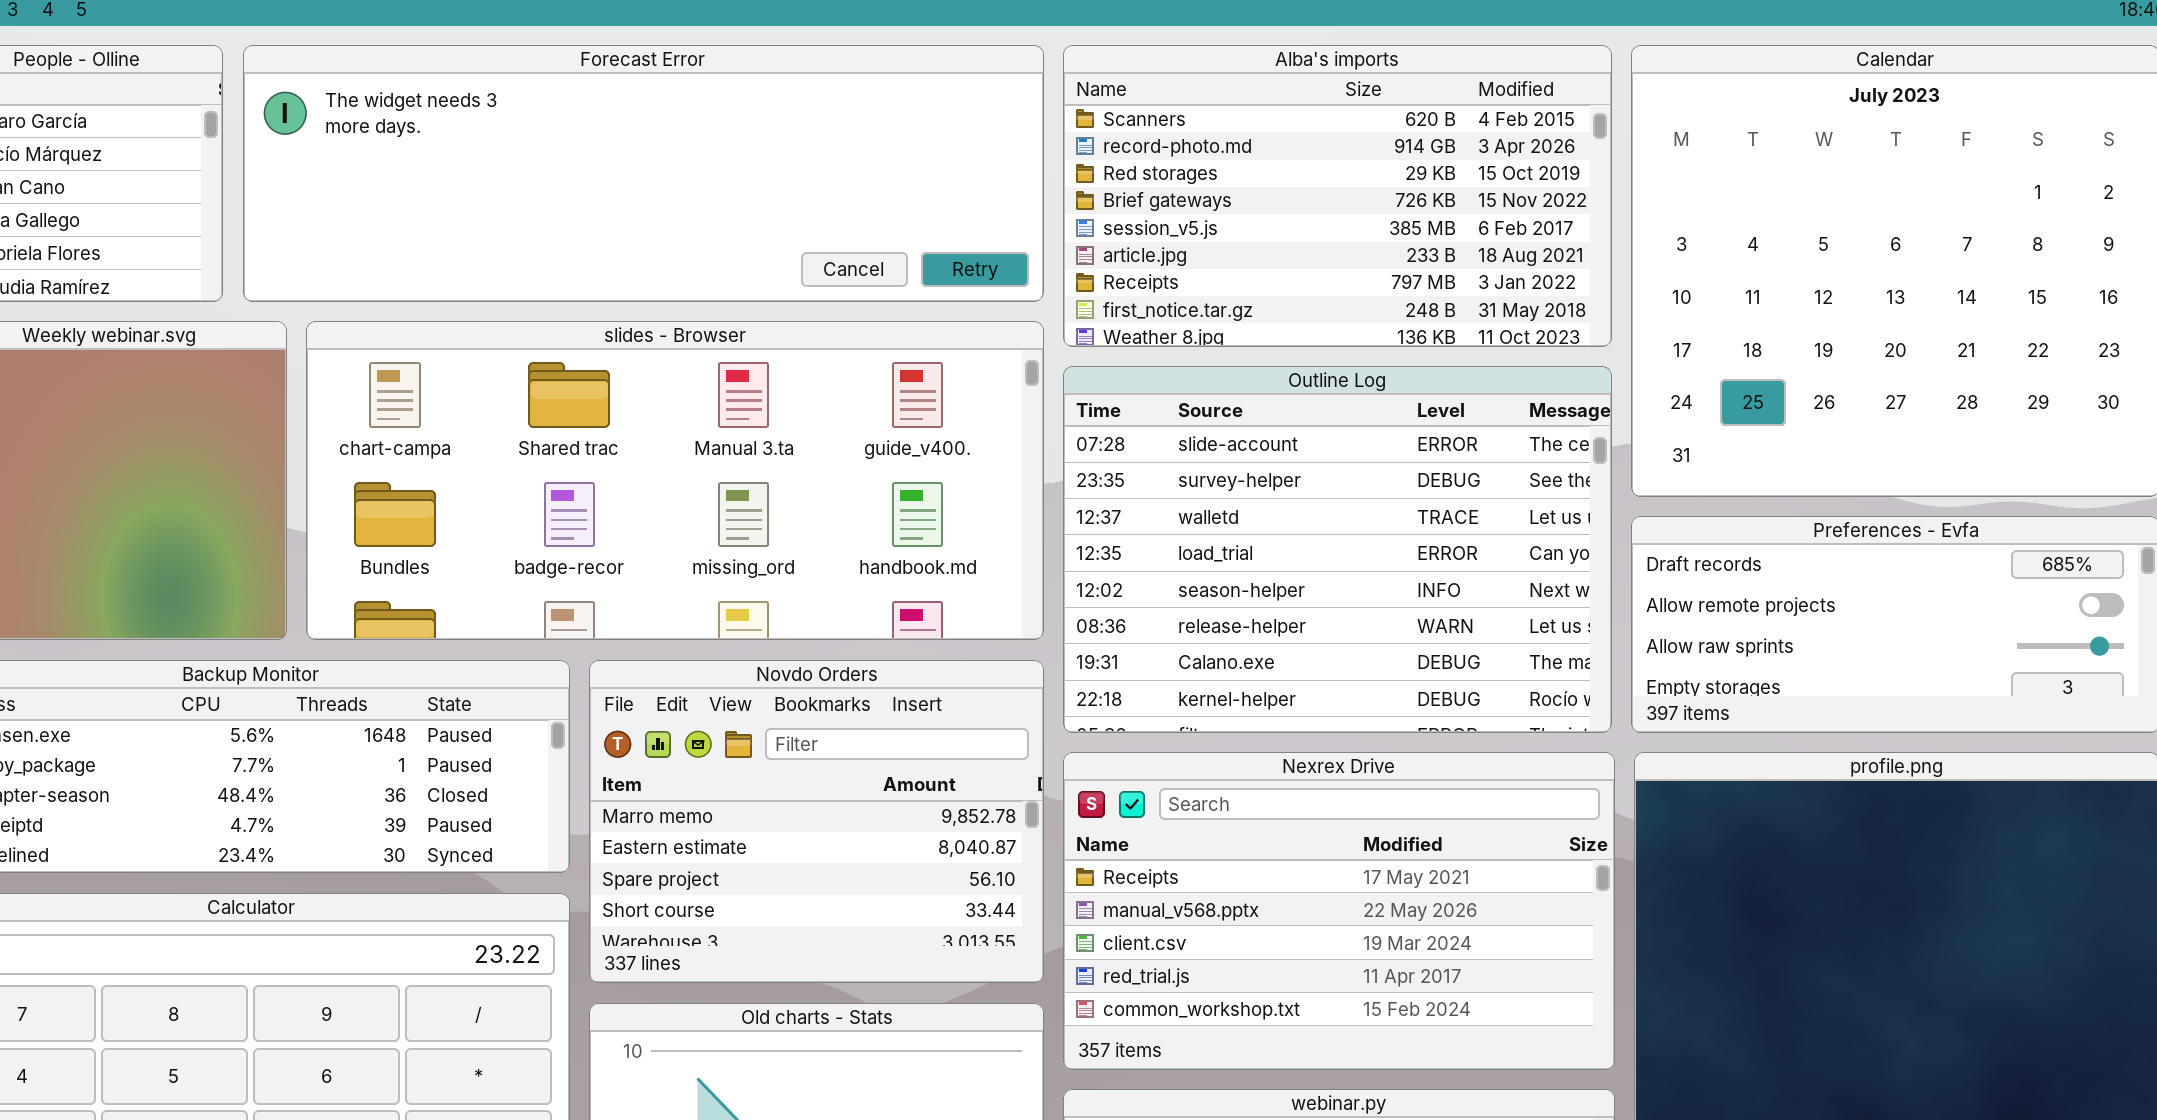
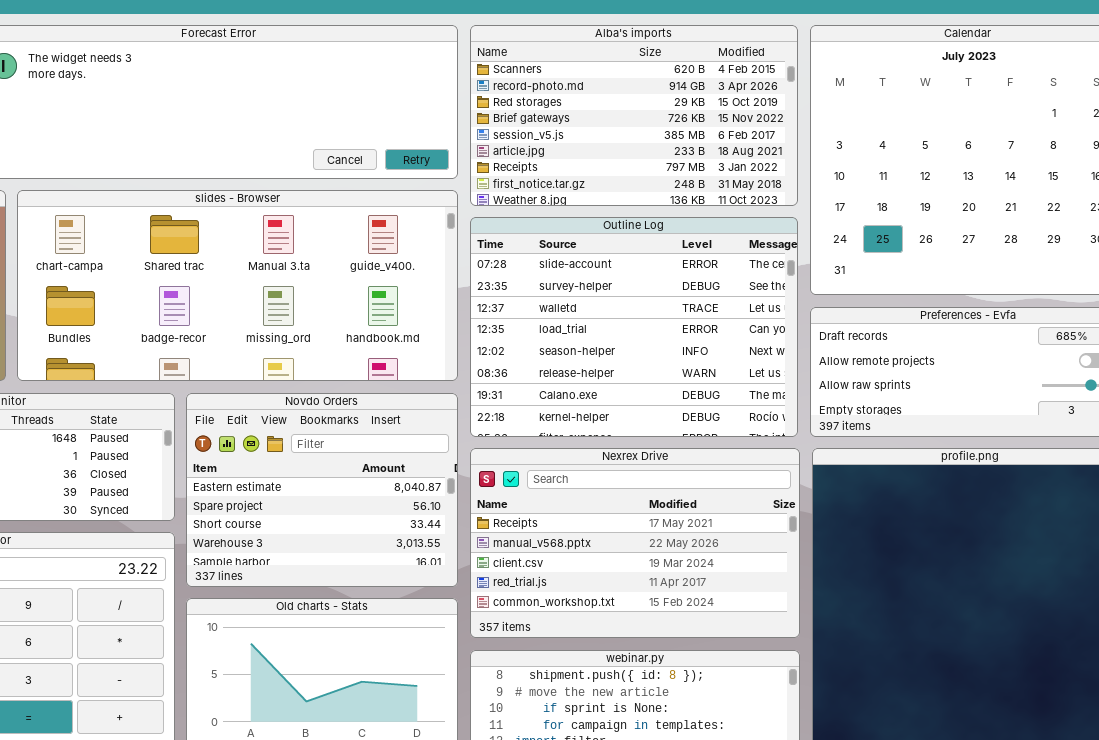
Novdo Orders: [589,660,1044,983] -> [186,393,458,587], scrolled down 1 row

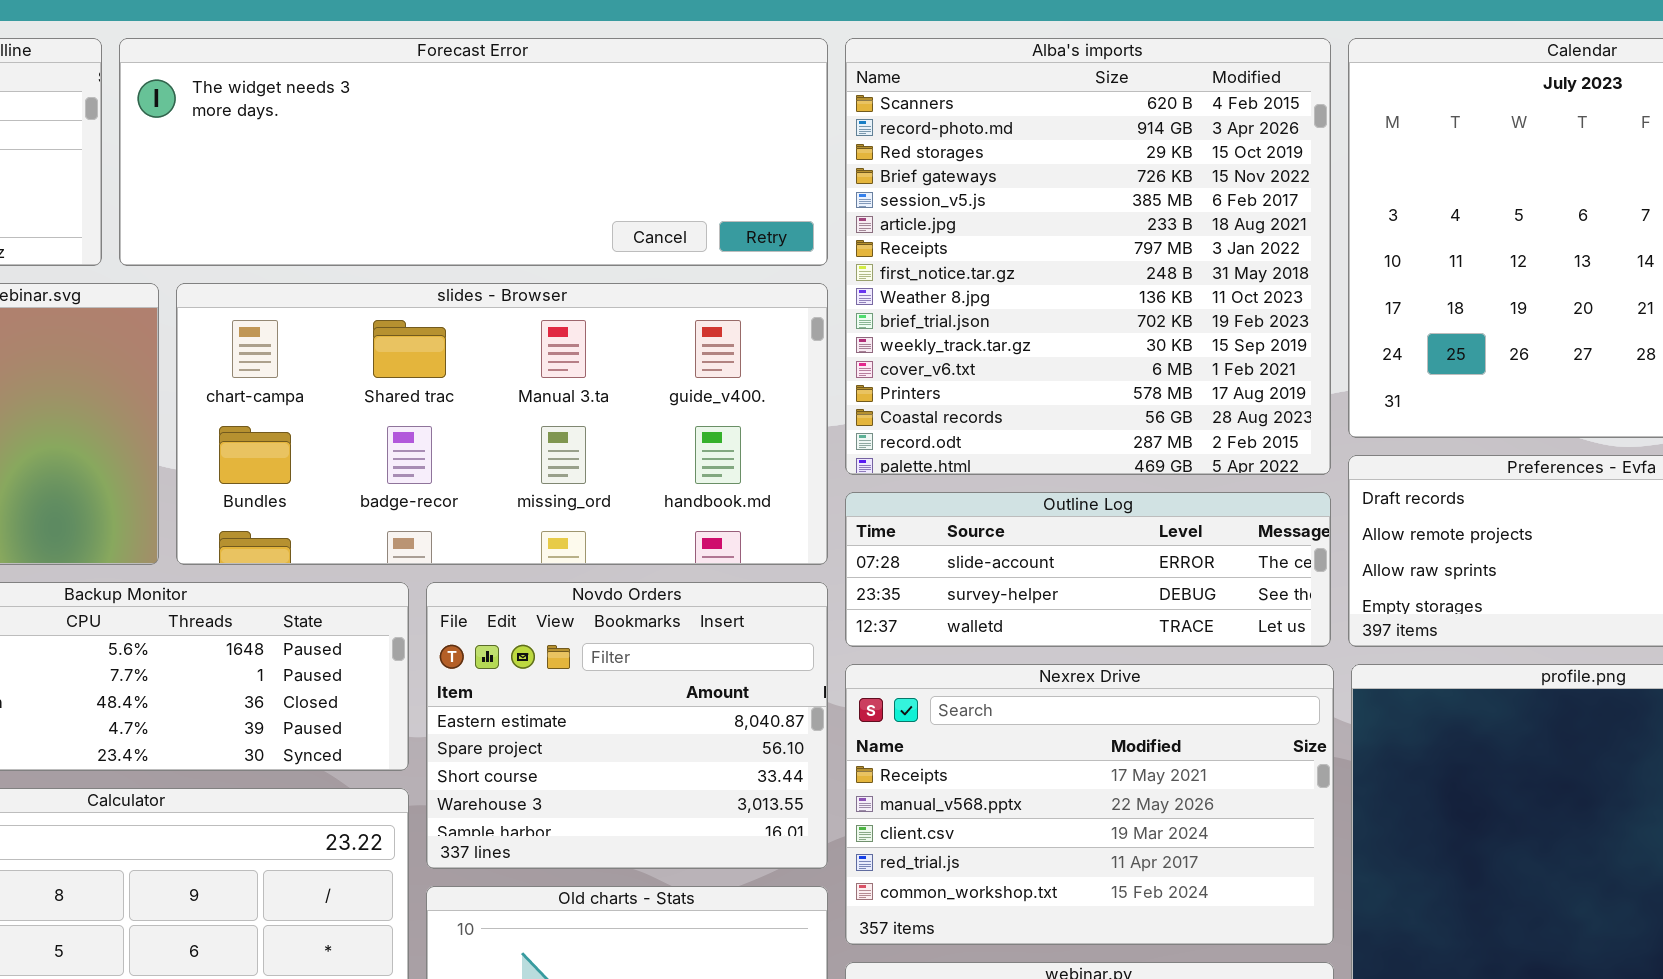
Alba's imports: [470,25,798,206] -> [845,38,1331,475], resized
Outline Log: [470,217,798,437] -> [845,492,1331,647], resized

